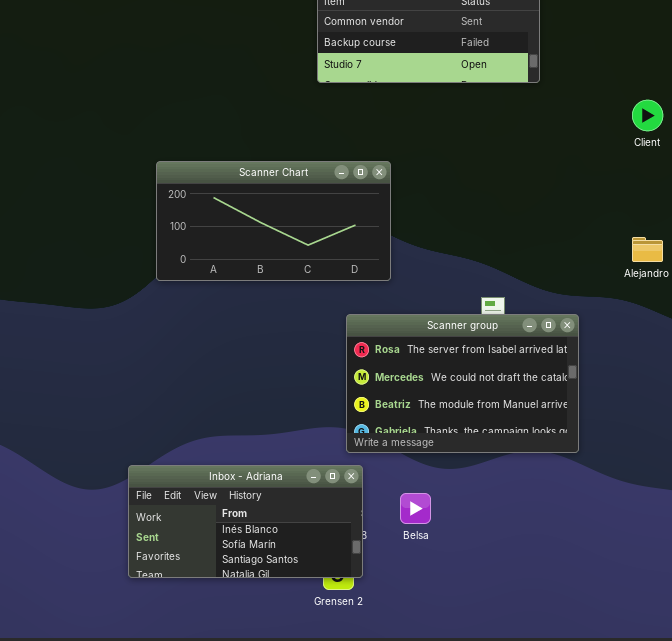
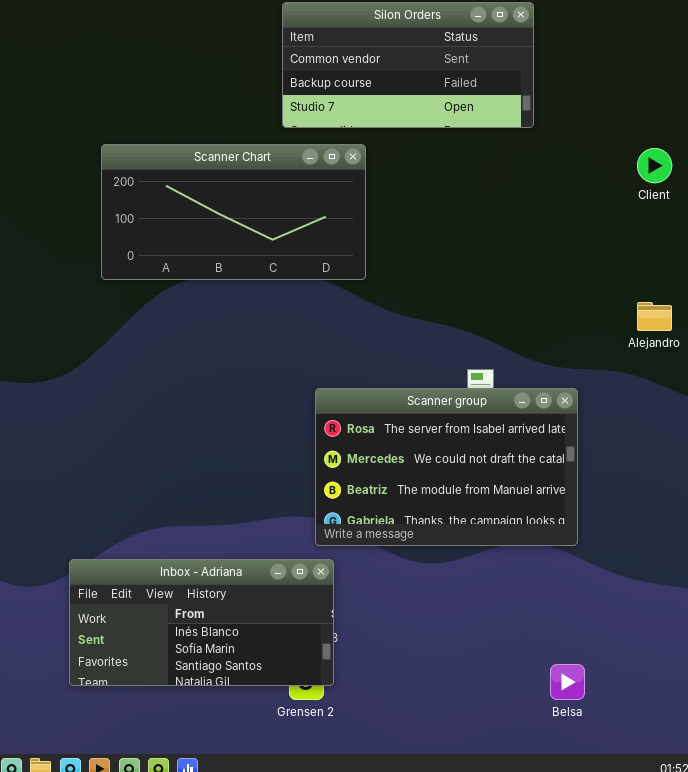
Scanner Chart: [156,161,391,281] -> [101,144,366,280], moved
Belsa: [400,493,431,524] -> [550,664,585,700], moved

